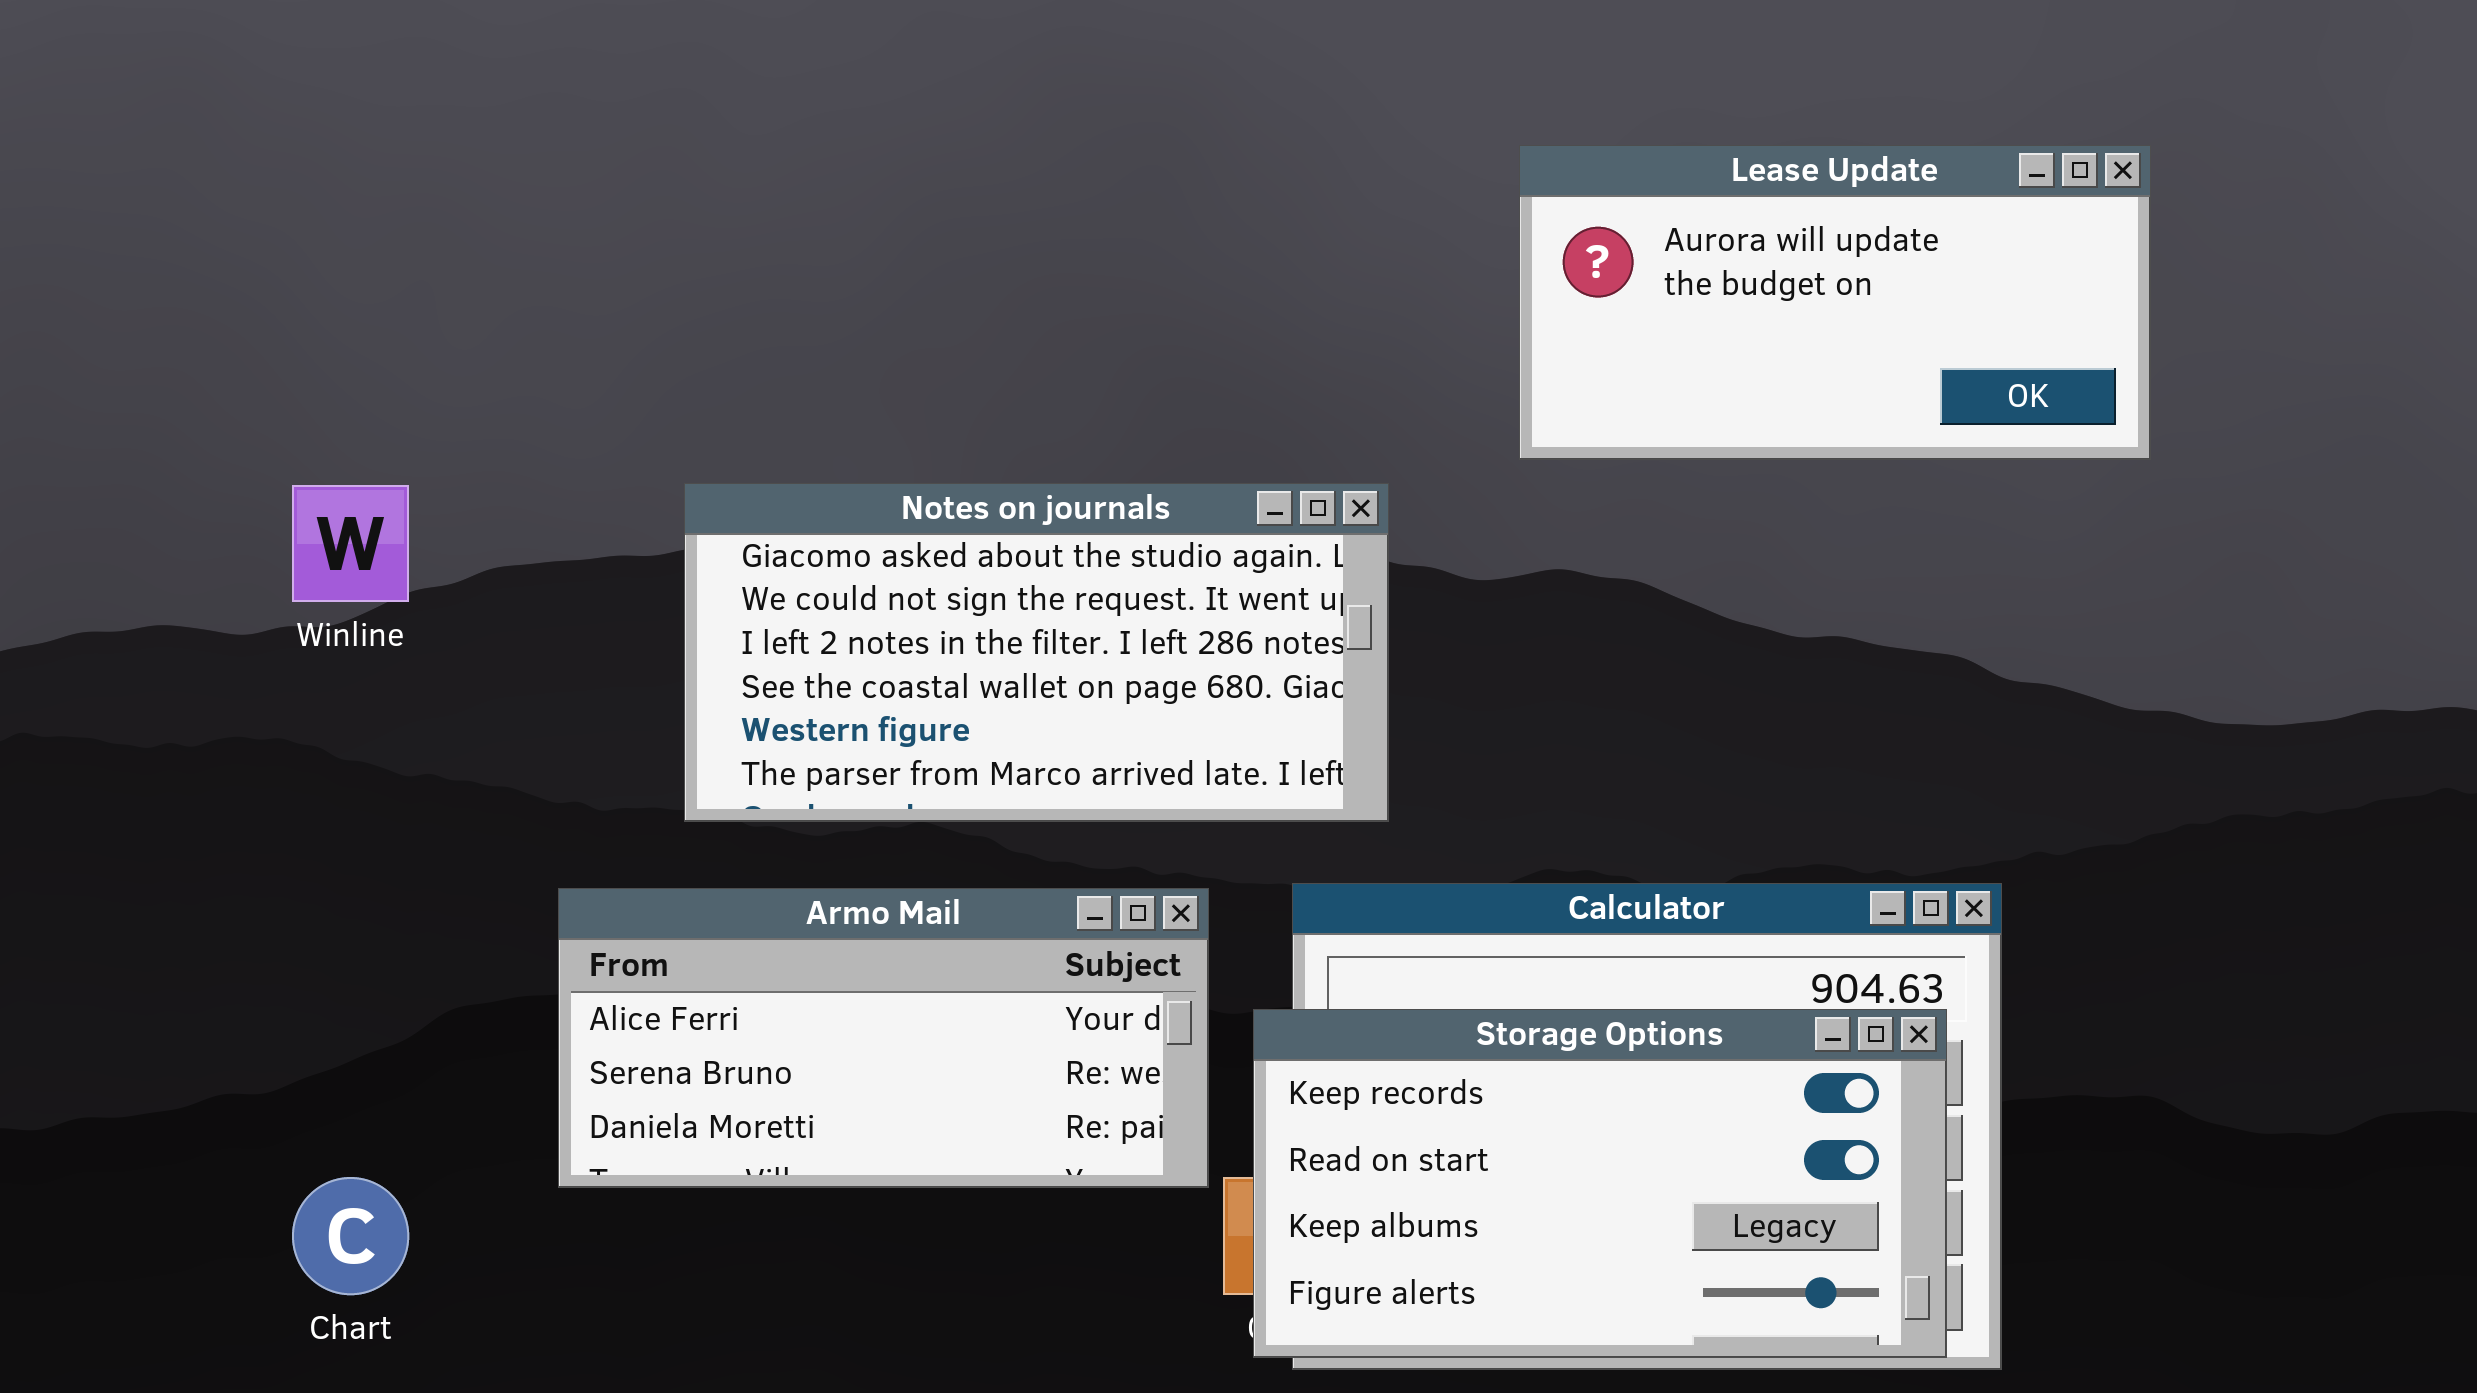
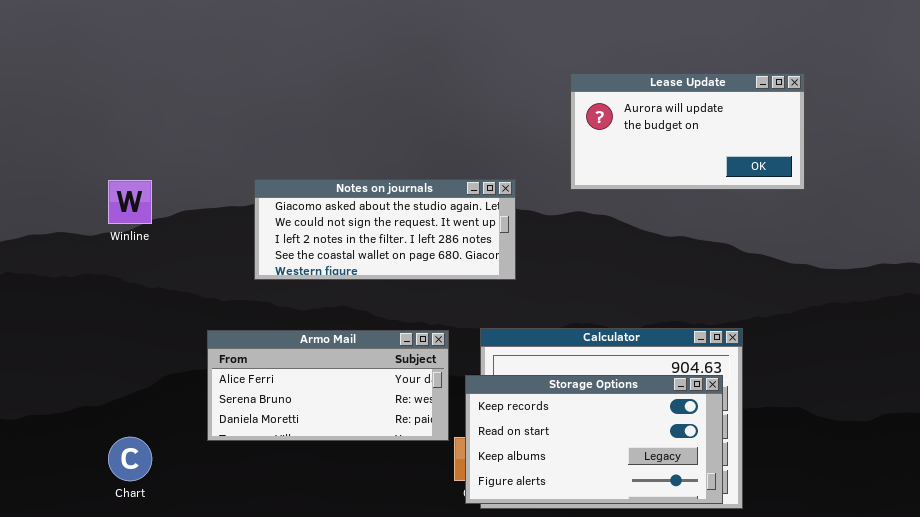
Lease Update: [1519,145,2151,460] -> [570,73,805,190], moved
Notes on journals: [684,483,1389,822] -> [254,179,516,280], resized

